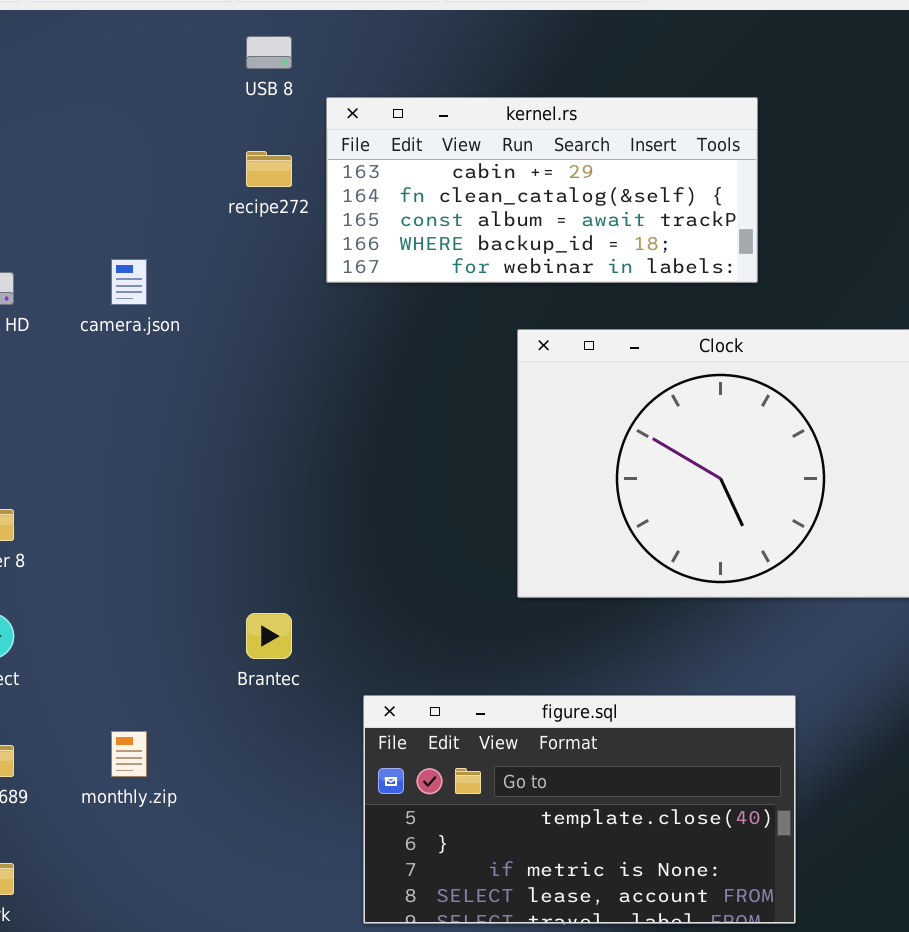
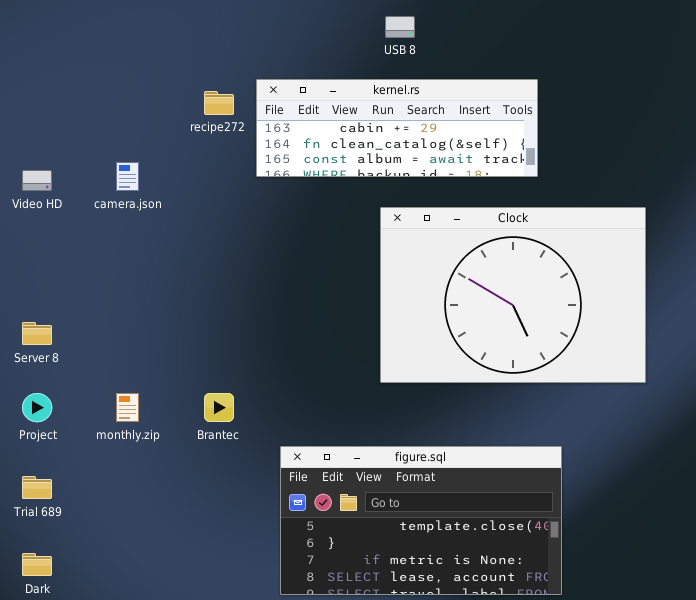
USB 8: [246,36,292,69] -> [385,16,415,38], moved
kernel.rs: [326,97,758,283] -> [256,79,538,177], resized
monthly.zip: [111,731,147,777] -> [116,393,139,422], moved

